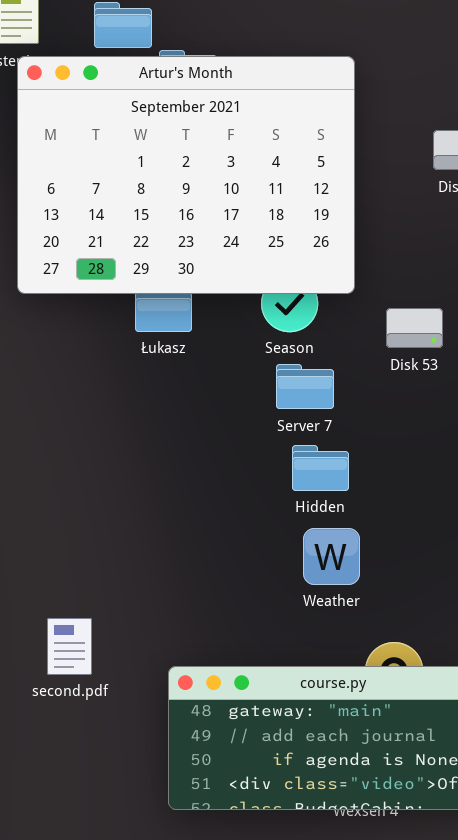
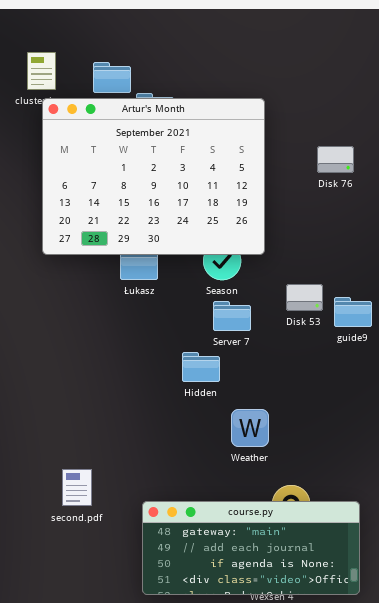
Disk 53: [386,308,443,348] -> [286,284,323,311], moved
Hidden: [292,445,349,491] -> [182,352,220,382], moved

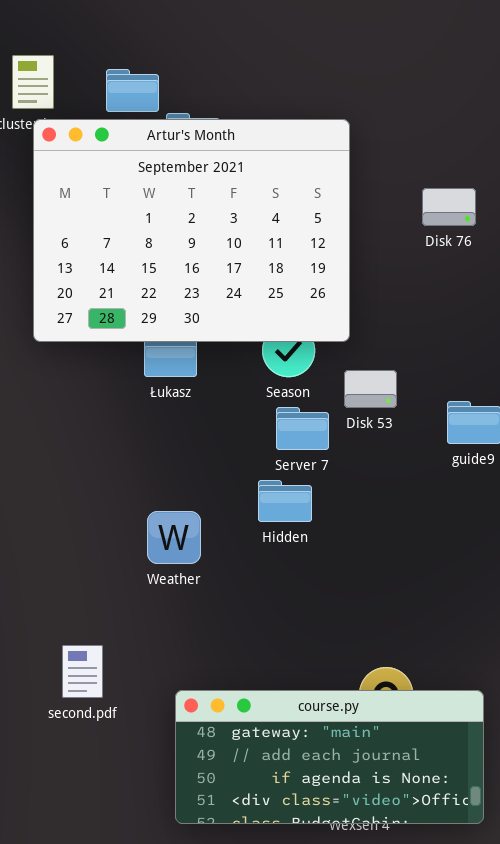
Disk 53: [286,284,323,311] -> [344,370,397,408], moved
Hidden: [182,352,220,382] -> [258,480,312,522], moved
Weather: [231,409,269,447] -> [147,511,201,564], moved

